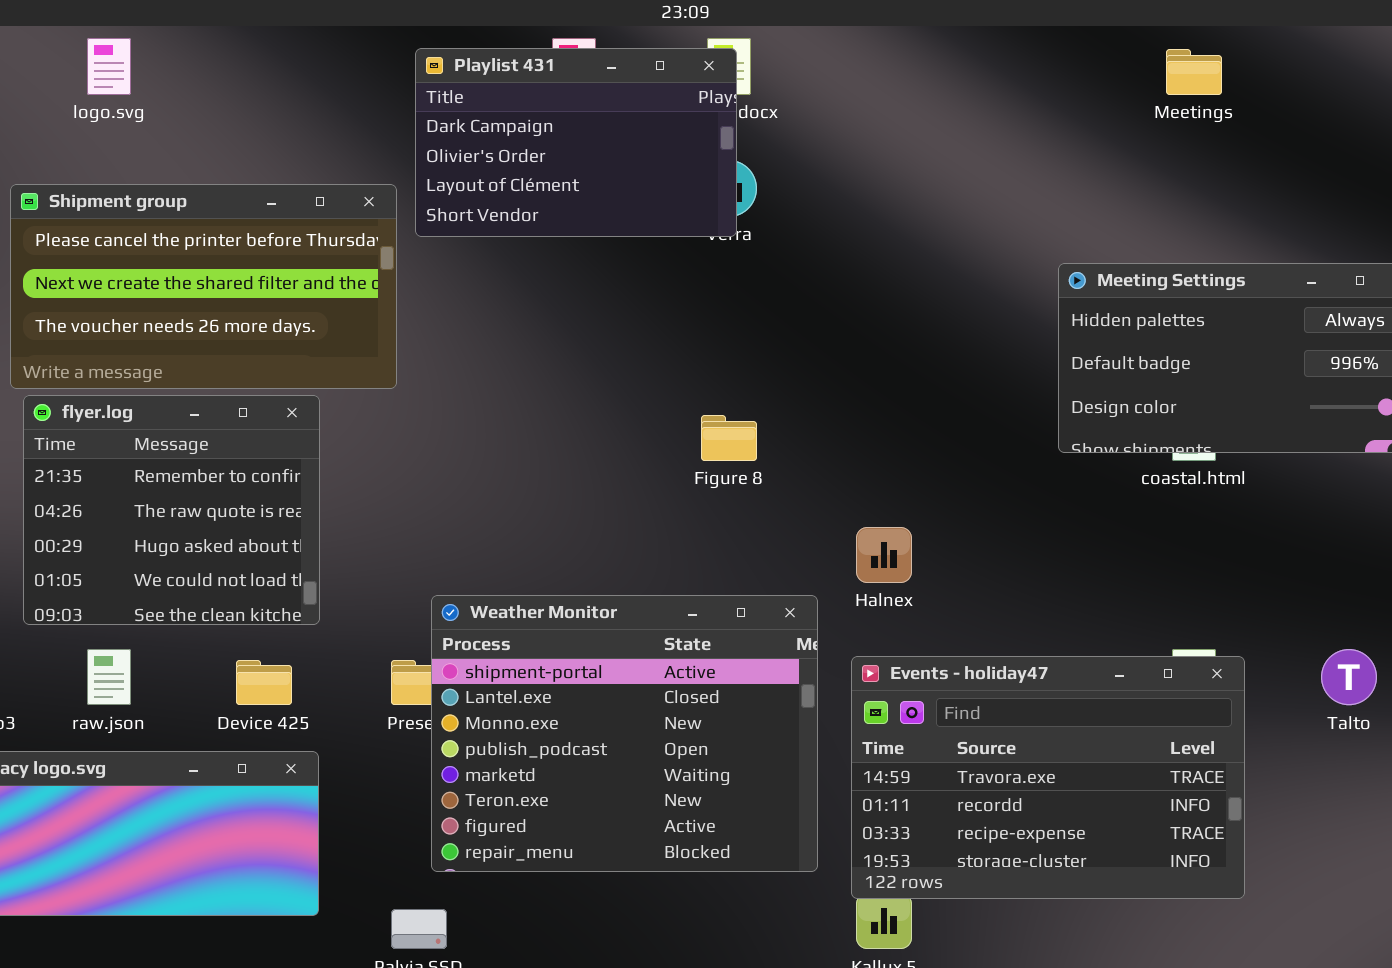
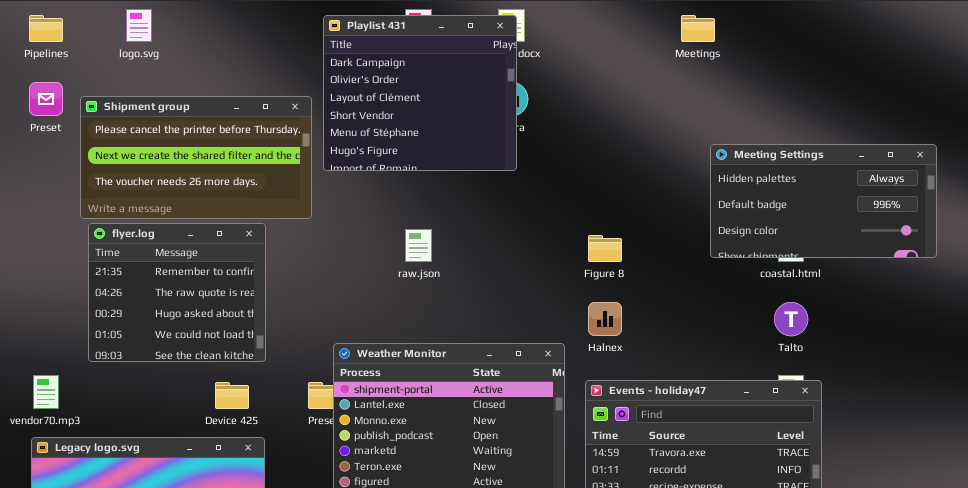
Playlist 431: [415,48,737,237] -> [323,15,517,171], resized
Meetings: [1166,49,1222,95] -> [681,15,715,42], moved
Figure 8: [701,415,757,461] -> [588,235,622,262], moved
raw.json: [87,649,131,705] -> [405,229,432,262], moved
Talto: [1321,649,1377,705] -> [774,302,808,336], moved

